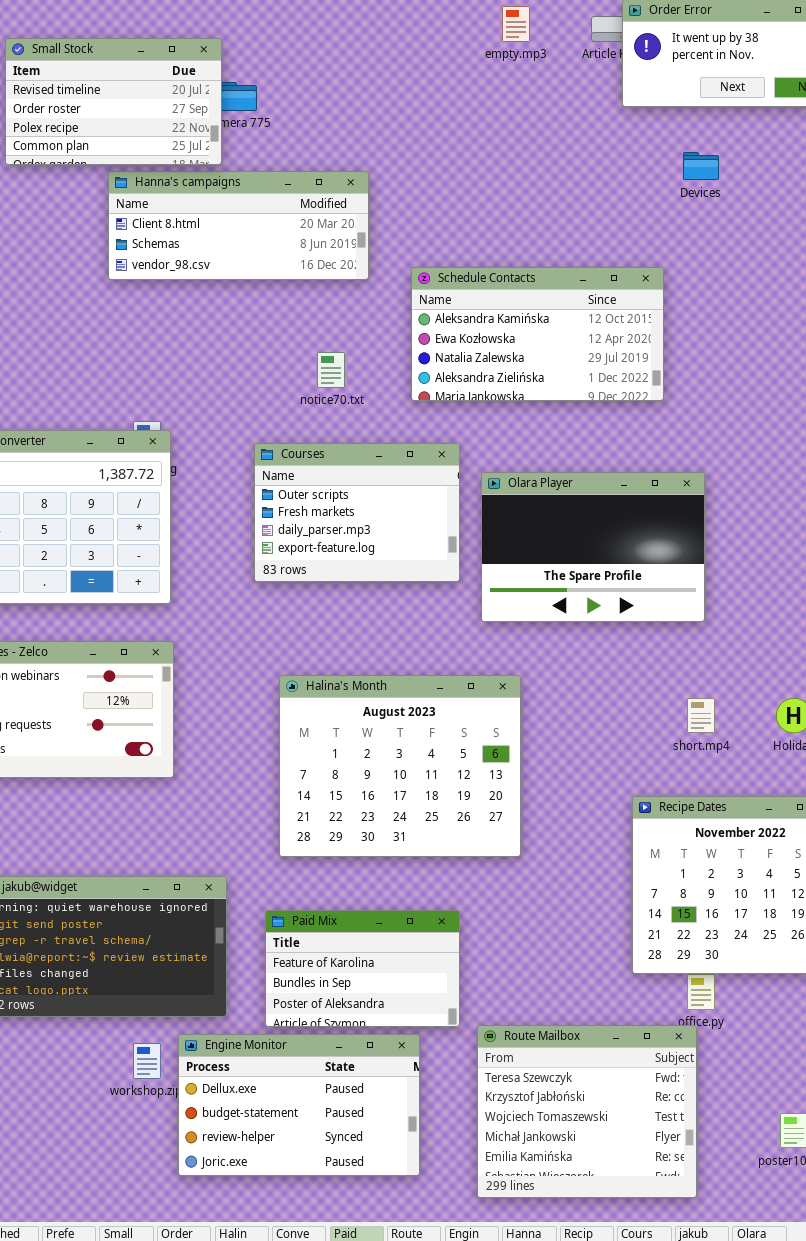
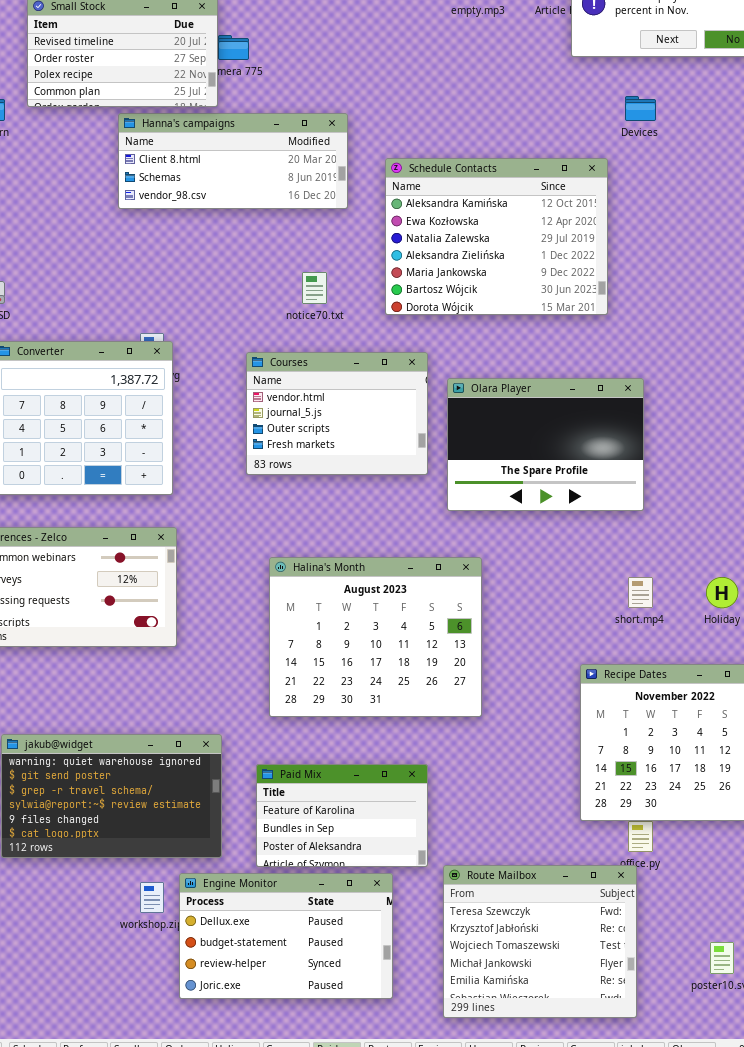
Schedule Contacts: [411,267,664,401] -> [385,158,608,315], resized
Courses: [254,443,460,582] -> [246,352,428,475], scrolled up 2 rows

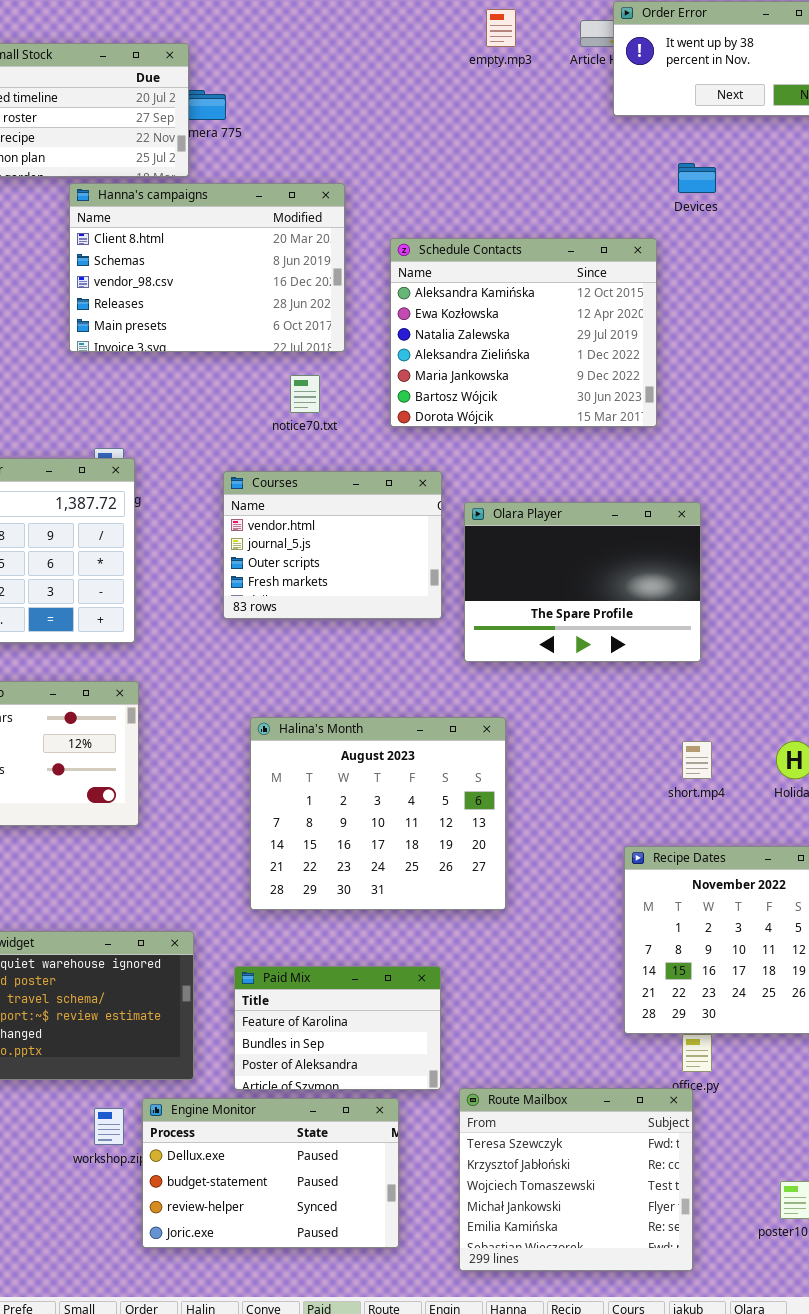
Hanna's campaigns: [118,113,348,209] -> [69,183,345,352], resized

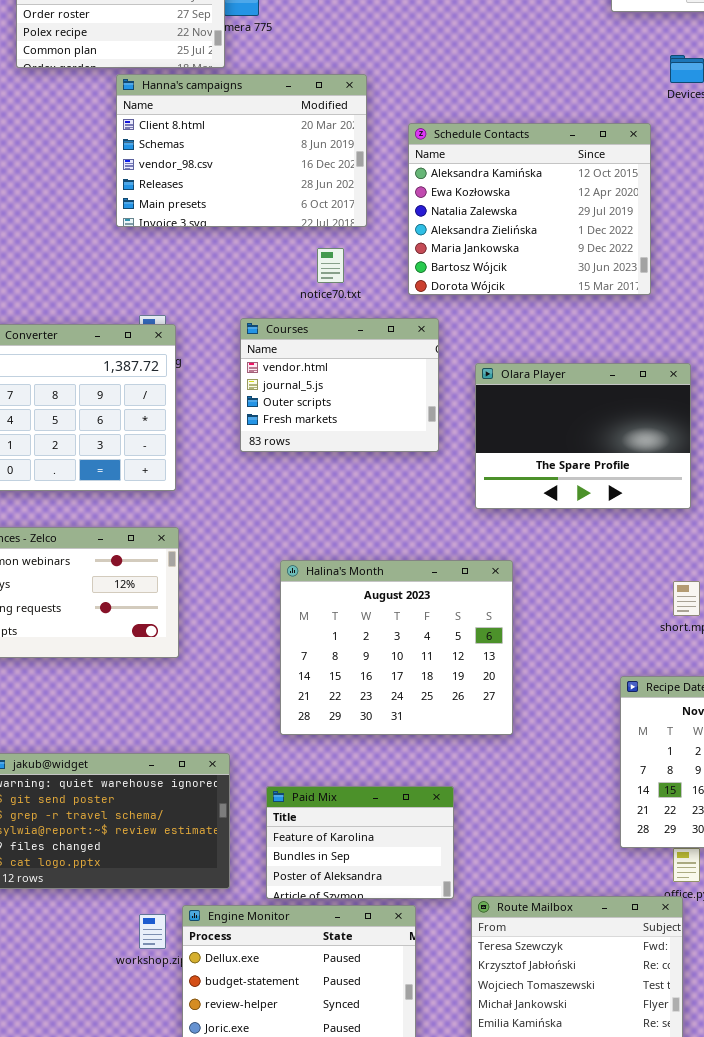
Courses: [223,471,442,619] -> [240,318,439,452], moved

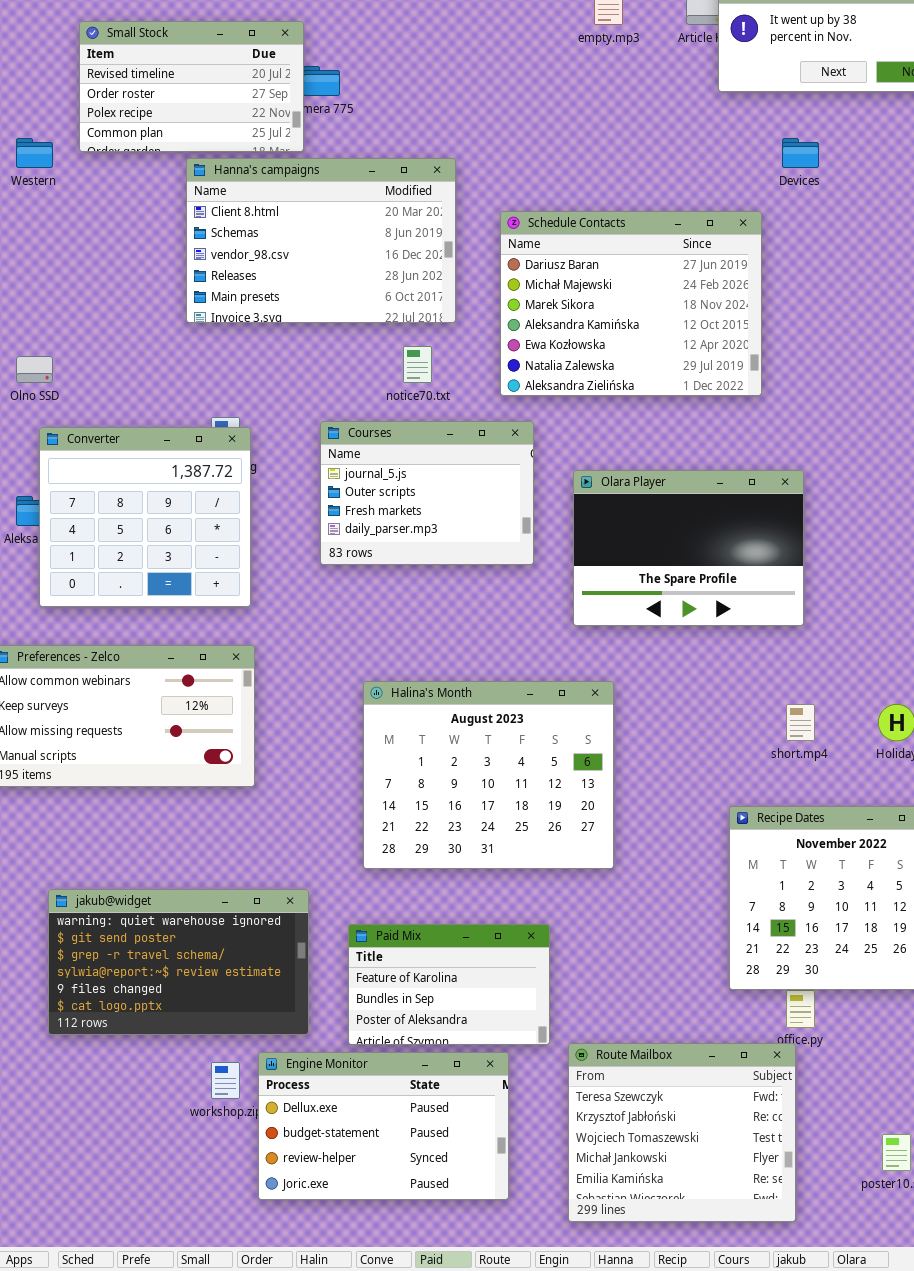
Schedule Contacts: [408,123,651,295] -> [500,211,762,396], scrolled up 3 rows
Courses: [240,318,439,452] -> [320,421,534,565], scrolled down 1 row

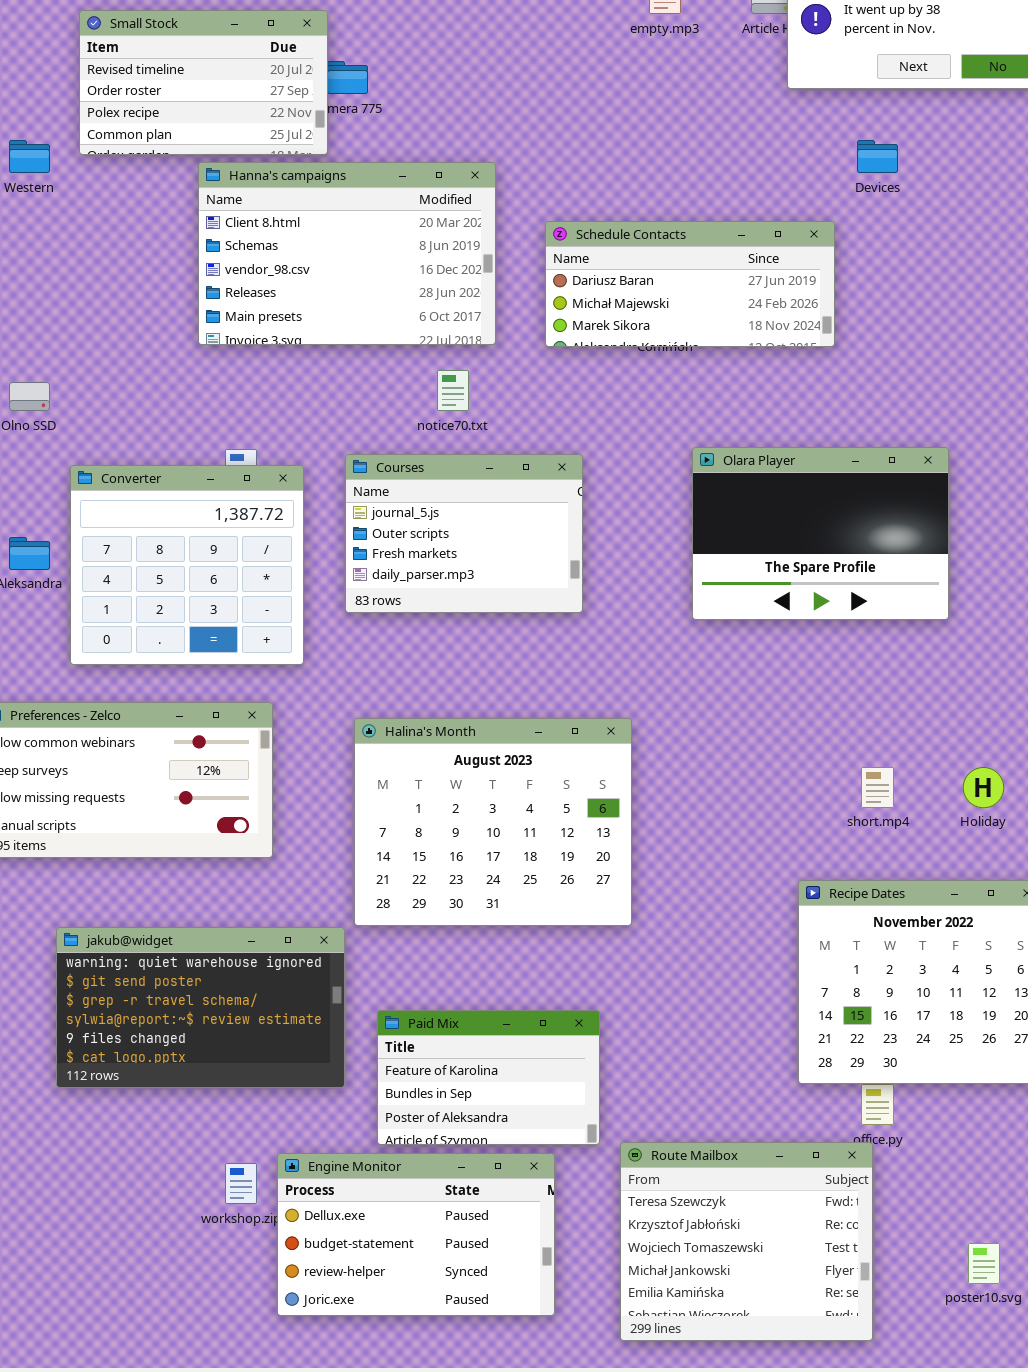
Schedule Contacts: [500,211,762,396] -> [545,221,835,347], resized
Converter: [39,427,251,607] -> [70,465,304,665], moved
Olara Player: [573,470,804,626] -> [692,447,949,620], moved
Halina's Month: [363,681,614,869] -> [354,718,632,926], moved
jakub@widget: [48,889,309,1035] -> [56,927,345,1088], moved

